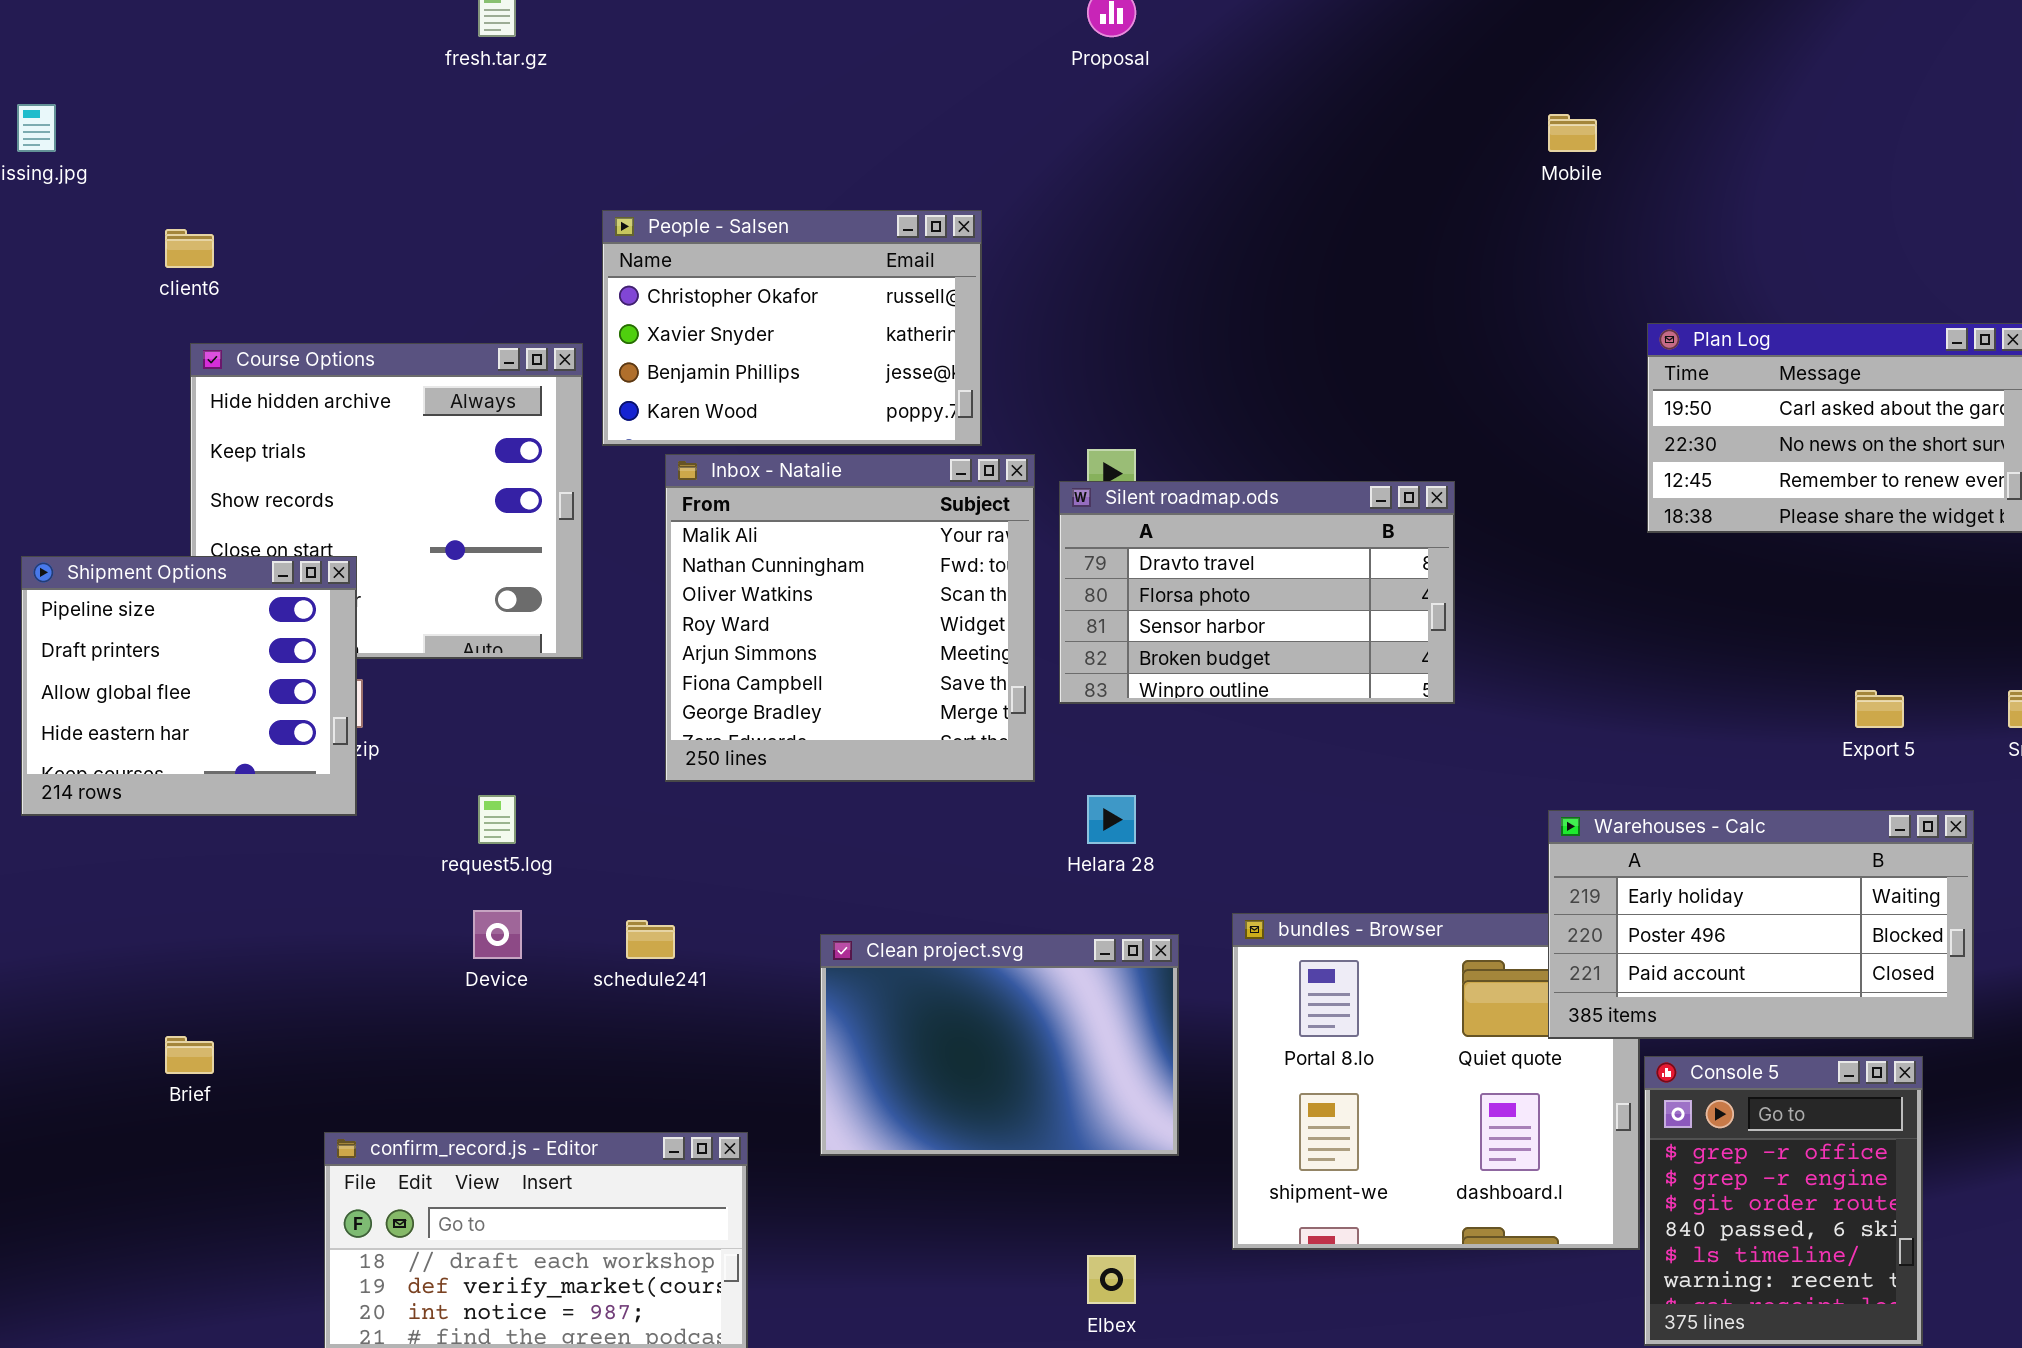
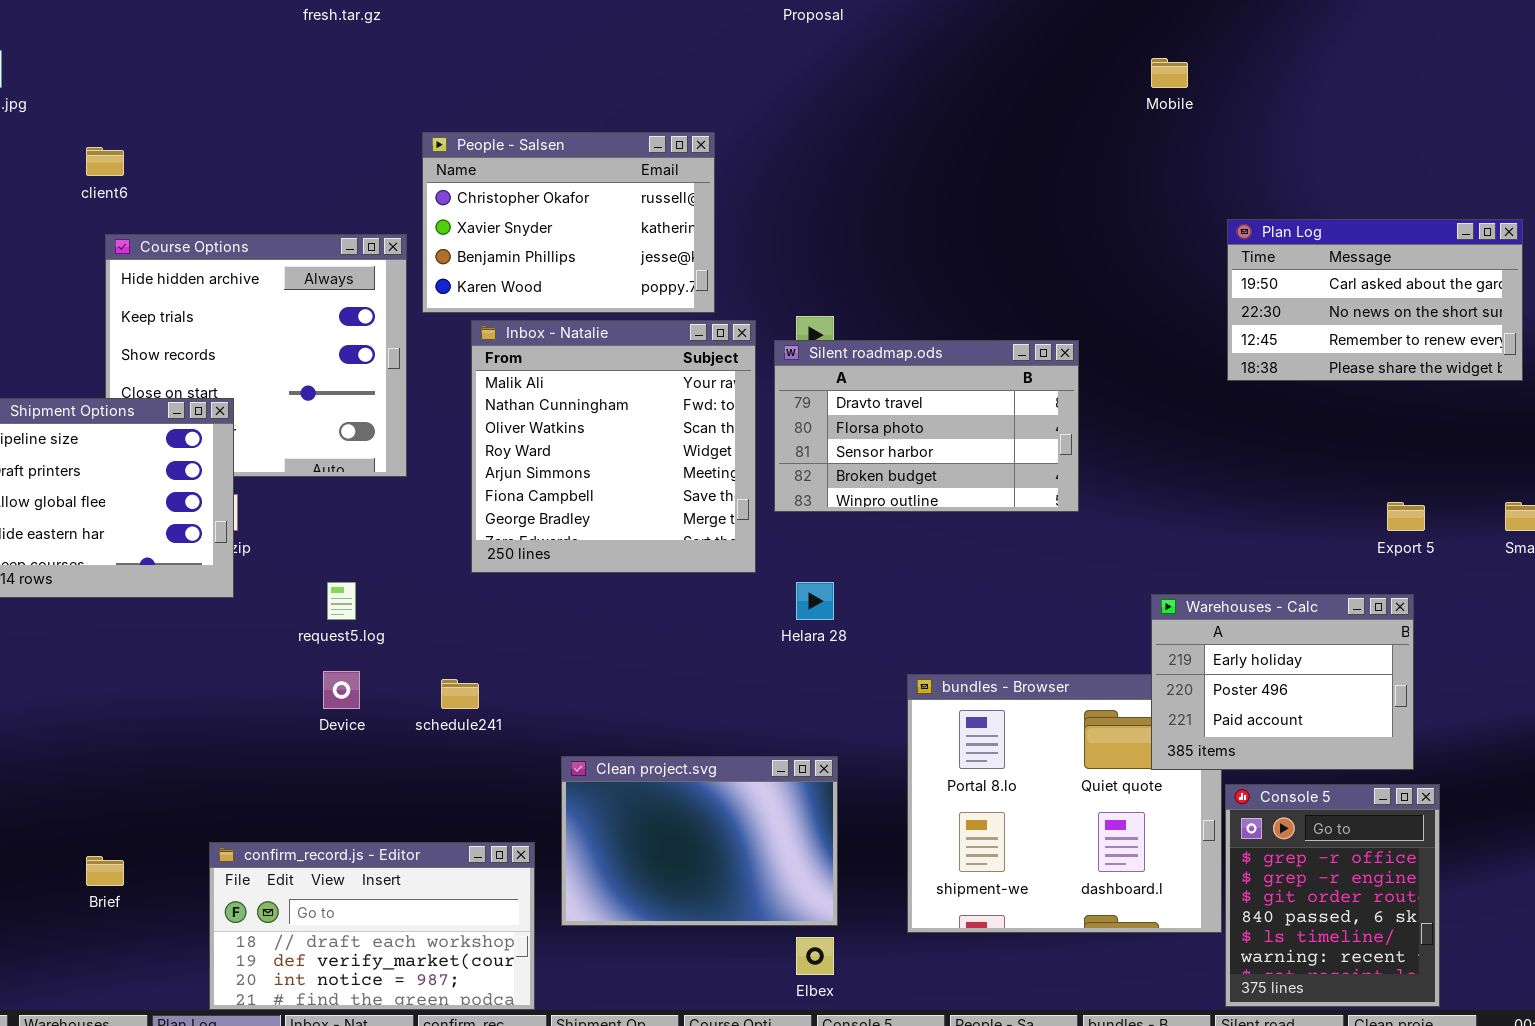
Warehouses - Calc: [1548,810,1974,1039] -> [1151,594,1414,770], resized
Clean project.svg: [820,934,1179,1156] -> [561,756,838,926], moved
Brief: [165,1036,214,1074] -> [86,856,124,886], moved

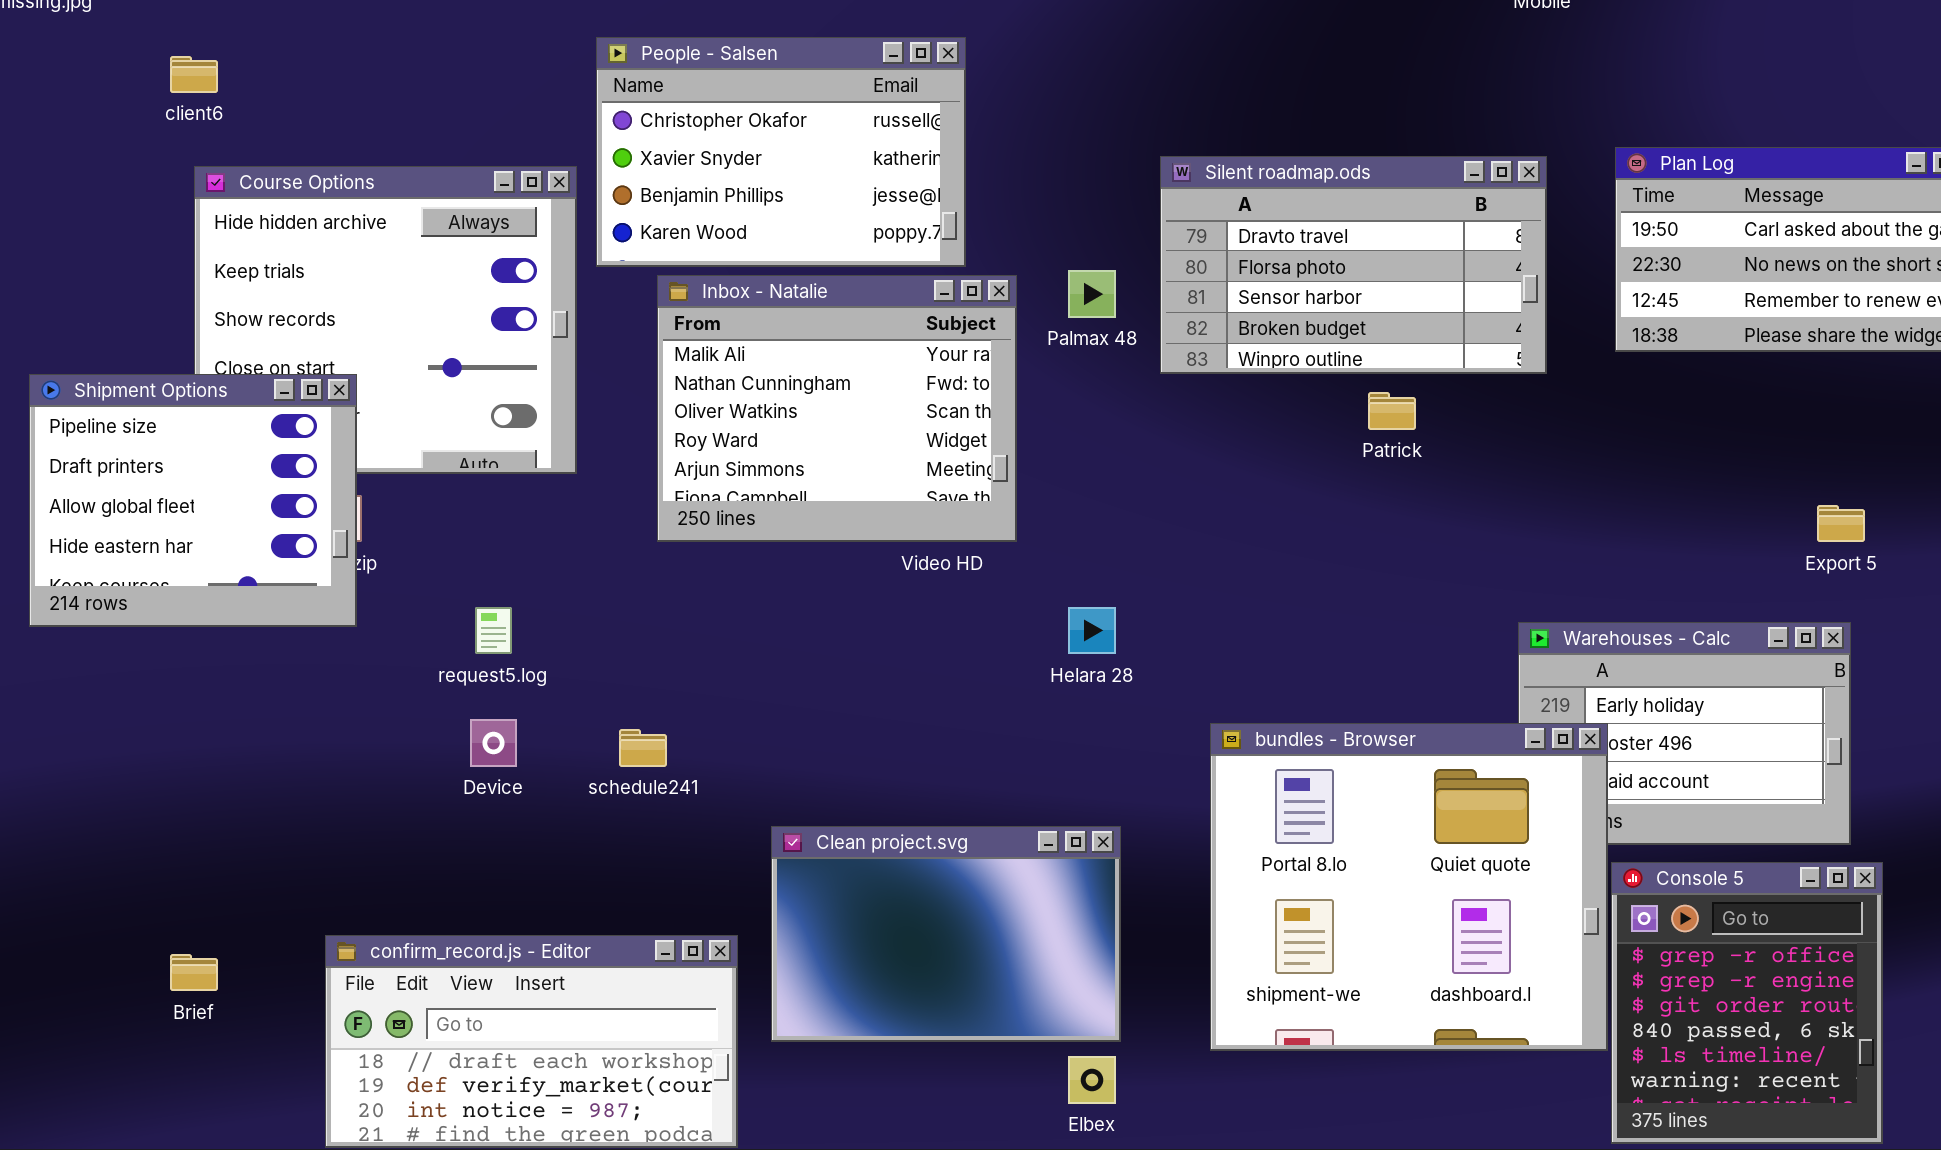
Inbox - Natalie: [471,320,756,573] -> [657,275,1017,542], resized
Silent roadmap.ods: [774,340,1079,512] -> [1160,156,1547,374], moved
bundles - Browser: [907,674,1222,933] -> [1210,723,1608,1051], raised

